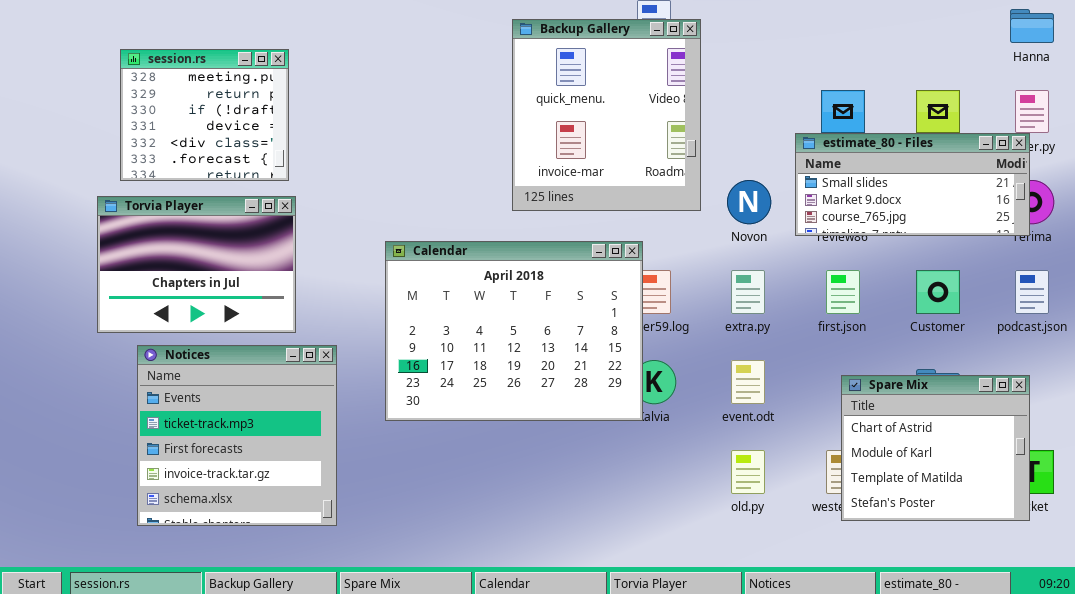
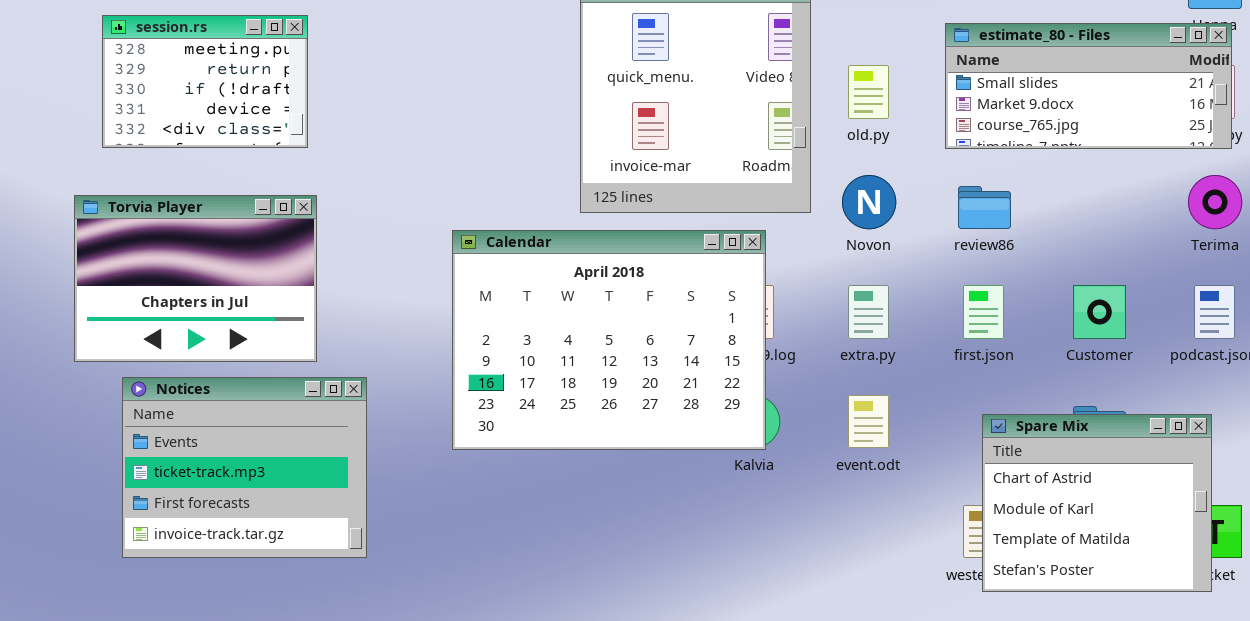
session.rs: [120,49,289,181] -> [102,15,308,148], resized
estimate_80 - Files: [795,133,1030,236] -> [945,23,1232,149], moved
Calendar: [385,241,643,421] -> [452,230,766,450], moved
Notices: [137,345,337,526] -> [122,377,367,558], resized
old.py: [731,450,765,494] -> [848,65,889,119], moved

